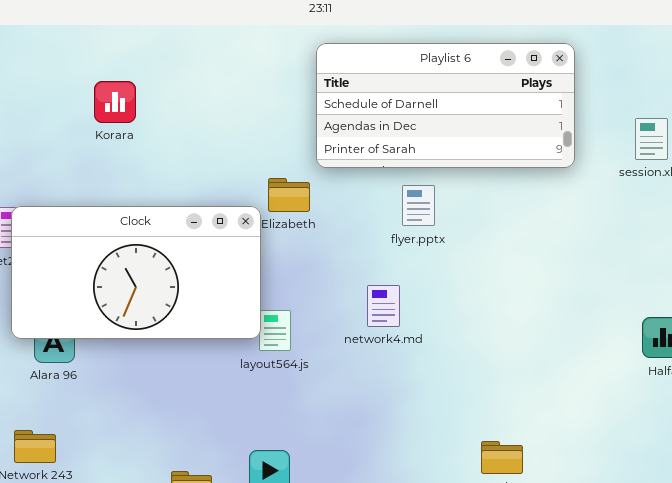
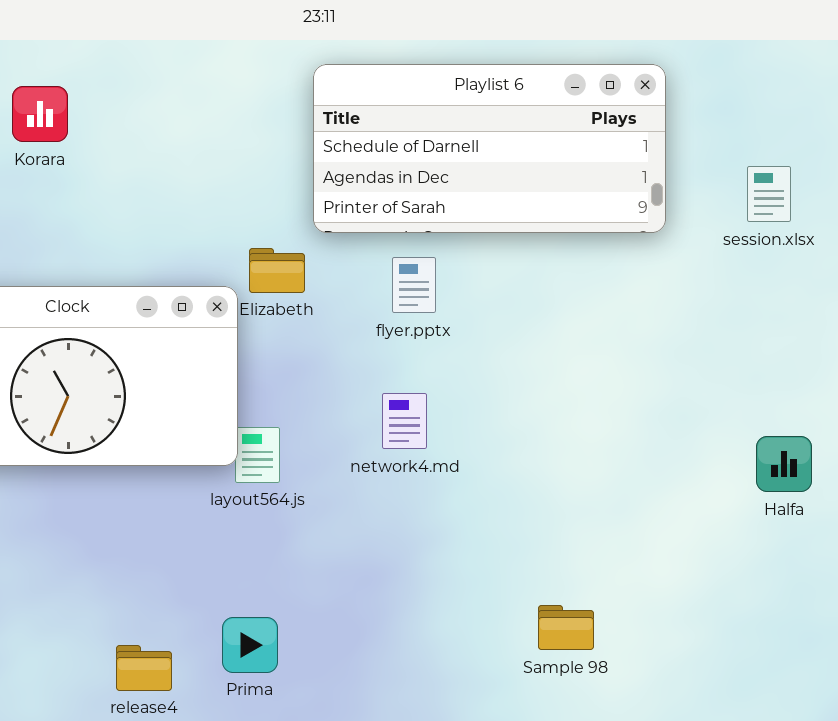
Korara: [94,81,136,123] -> [12,86,68,142], moved
flyer.pptx: [402,185,435,226] -> [392,257,436,313], moved

